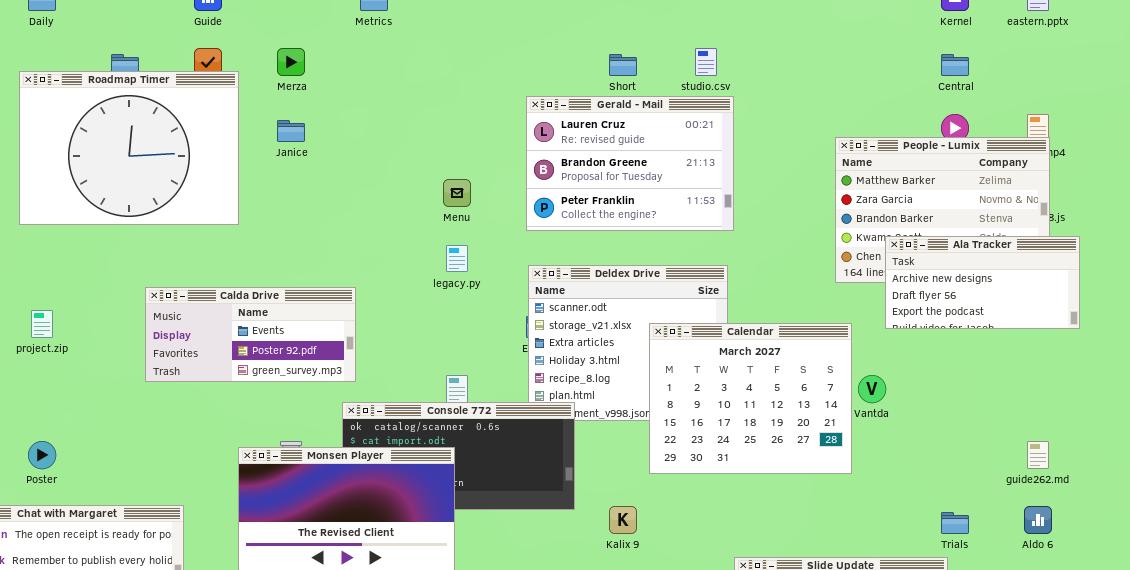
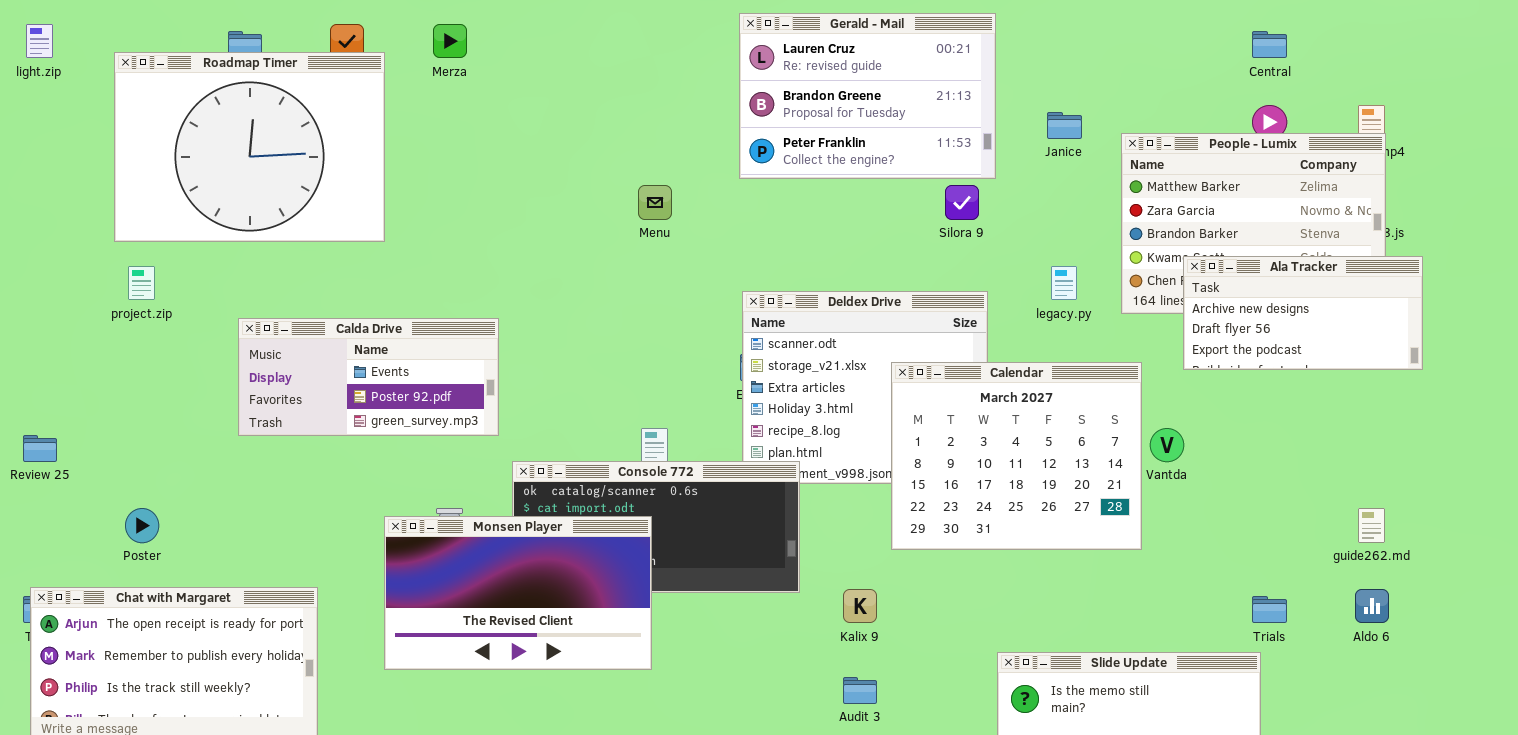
Gerald - Mail: [526,96,734,231] -> [739,13,996,179], moved
Janice: [277,120,305,142] -> [1047,112,1082,139], moved
legacy.py: [446,245,468,272] -> [1051,266,1077,300], moved
Calda Drive: [145,287,356,382] -> [238,318,499,436], moved
project.zip: [31,310,53,338] -> [128,266,155,300], moved

